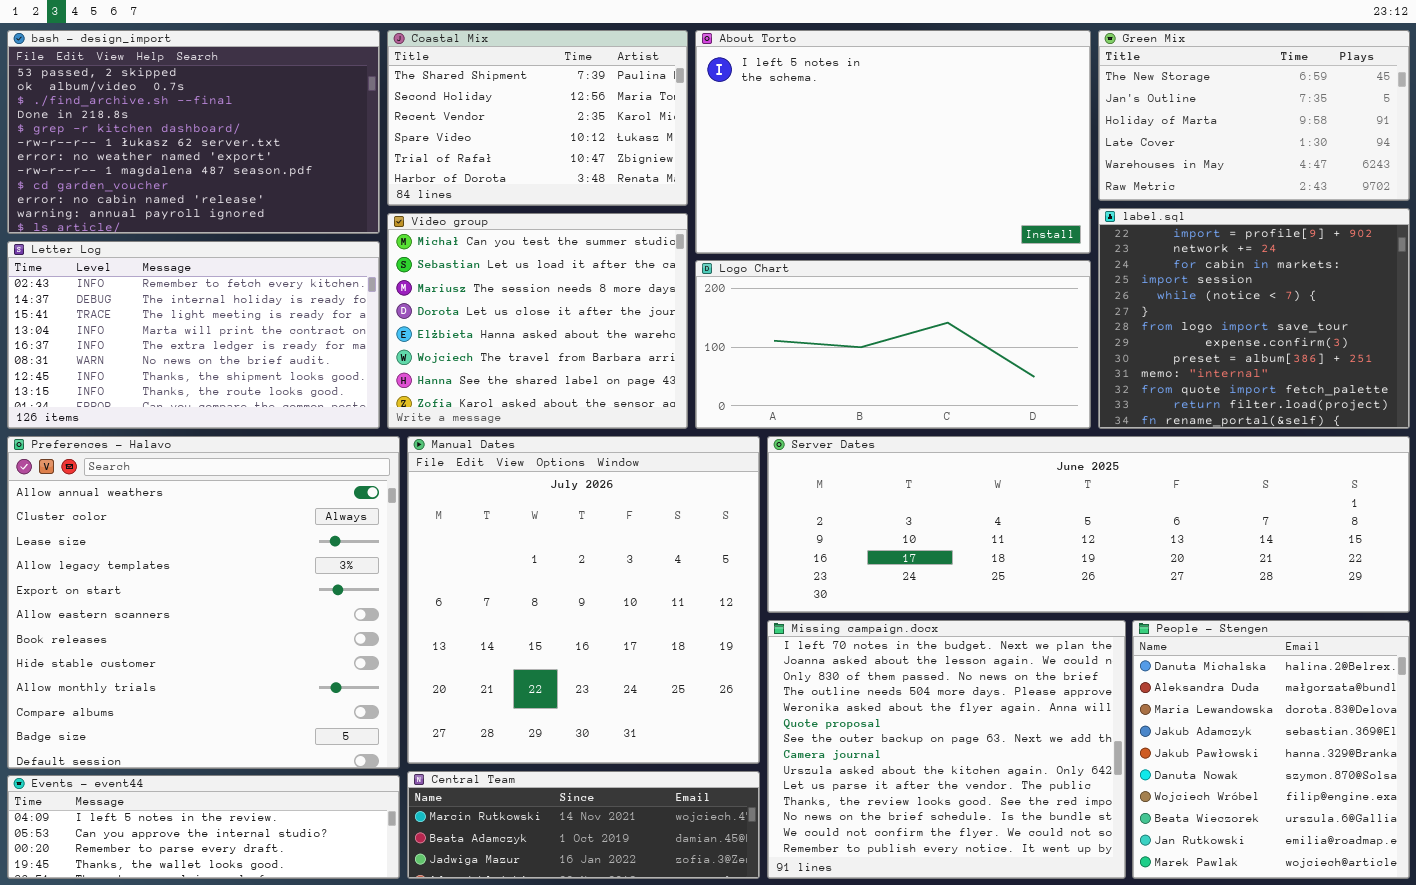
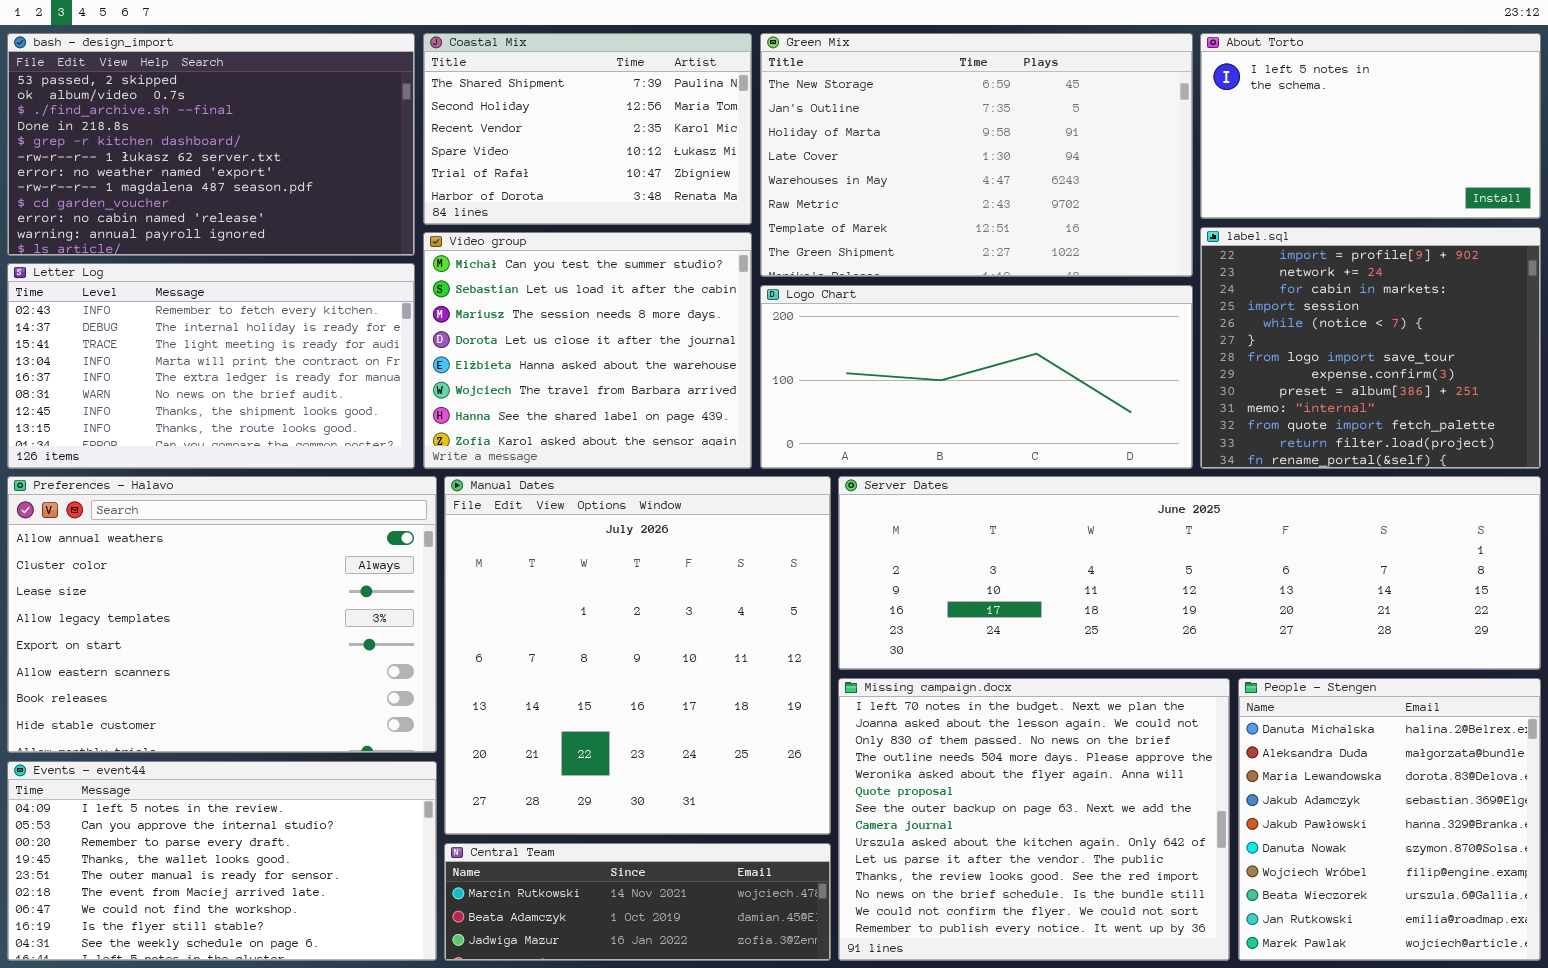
About Torto: [695,30,1091,254] -> [1200,33,1541,219], moved, resized
Green Mix: [1098,30,1410,201] -> [760,33,1193,277], moved, resized
Preferences - Halavo: [7,436,400,769] -> [7,476,437,753], resized
Events - event44: [7,775,400,879] -> [7,761,437,961], resized

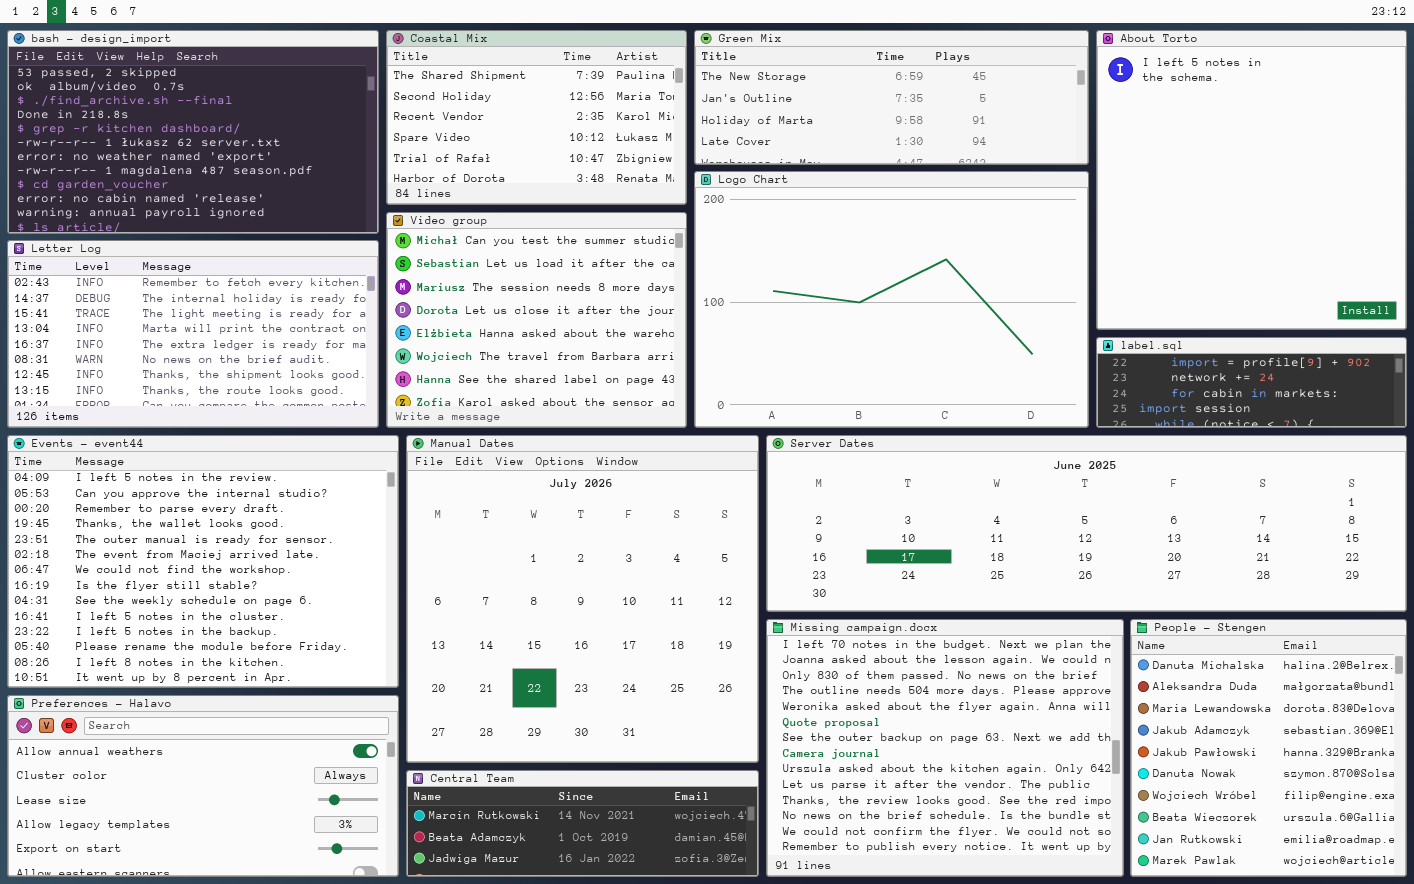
Green Mix: [760,33,1193,277] -> [694,30,1089,165], resized
About Torto: [1200,33,1541,219] -> [1096,30,1407,330], resized
label.sql: [1200,227,1541,469] -> [1096,337,1407,428], resized
Logo Chart: [760,285,1193,469] -> [694,171,1089,428], resized
Preferences - Halavo: [7,476,437,753] -> [7,695,399,877], moved, resized
Events - event44: [7,761,437,961] -> [7,435,399,688], moved, resized

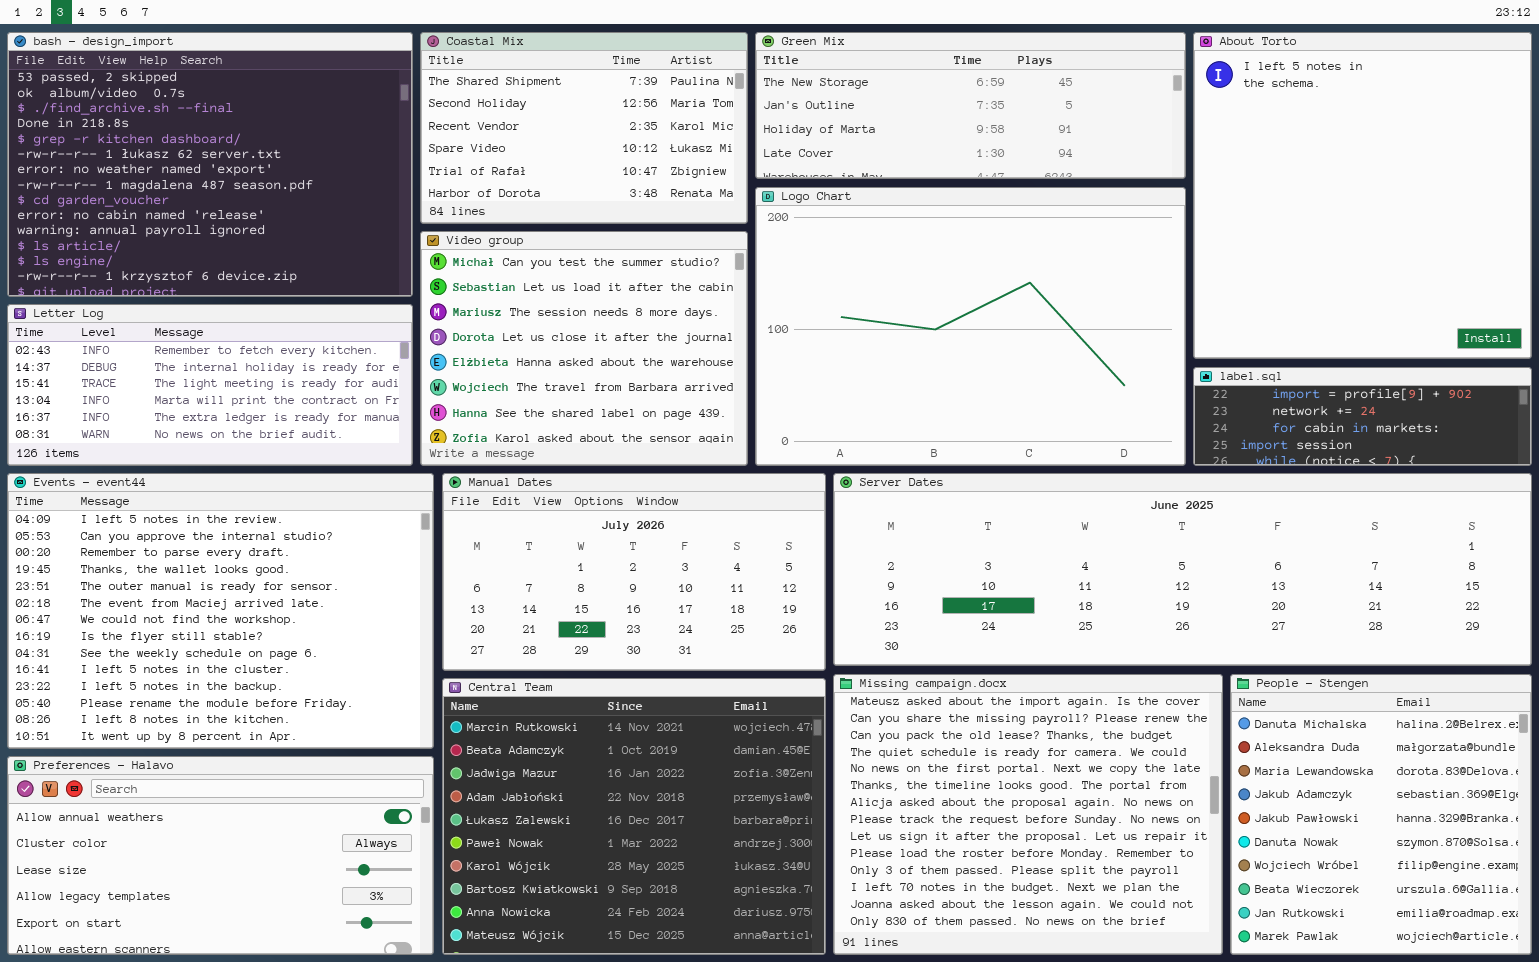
bash - design_import: [7,30,379,234] -> [7,32,413,297], resized
Letter Log: [7,240,379,428] -> [7,304,413,466], resized
Manual Dates: [406,435,759,763] -> [442,473,826,671], resized
Missing campaign.docx: [766,619,1124,877] -> [833,674,1223,955], scrolled up 11 rows
Central Team: [406,770,759,877] -> [442,678,826,955], resized

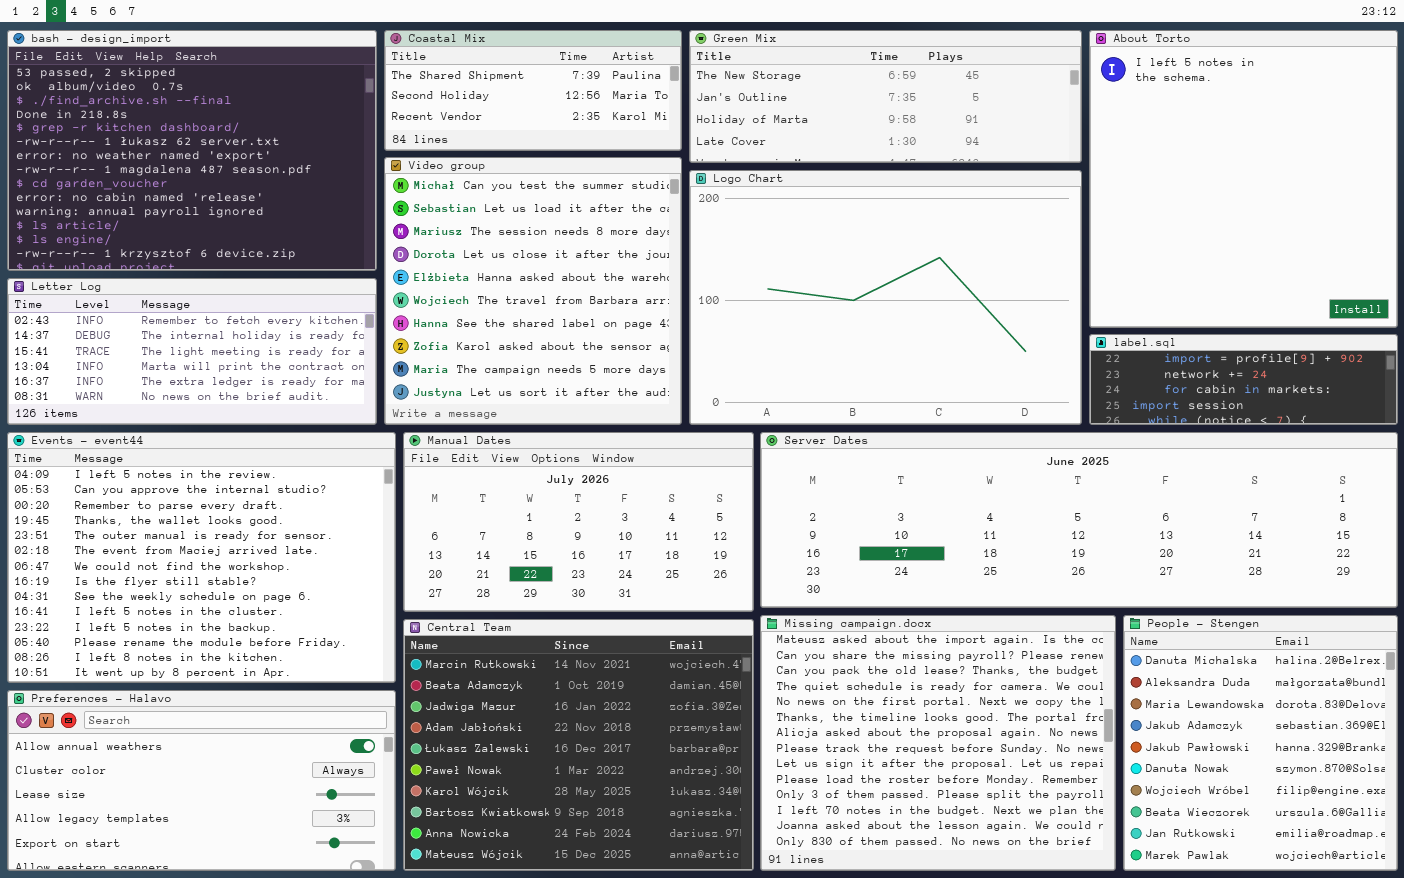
Coastal Mix: [420,32,748,224] -> [384,30,682,151], resized
Video group: [420,231,748,466] -> [384,157,682,425], resized

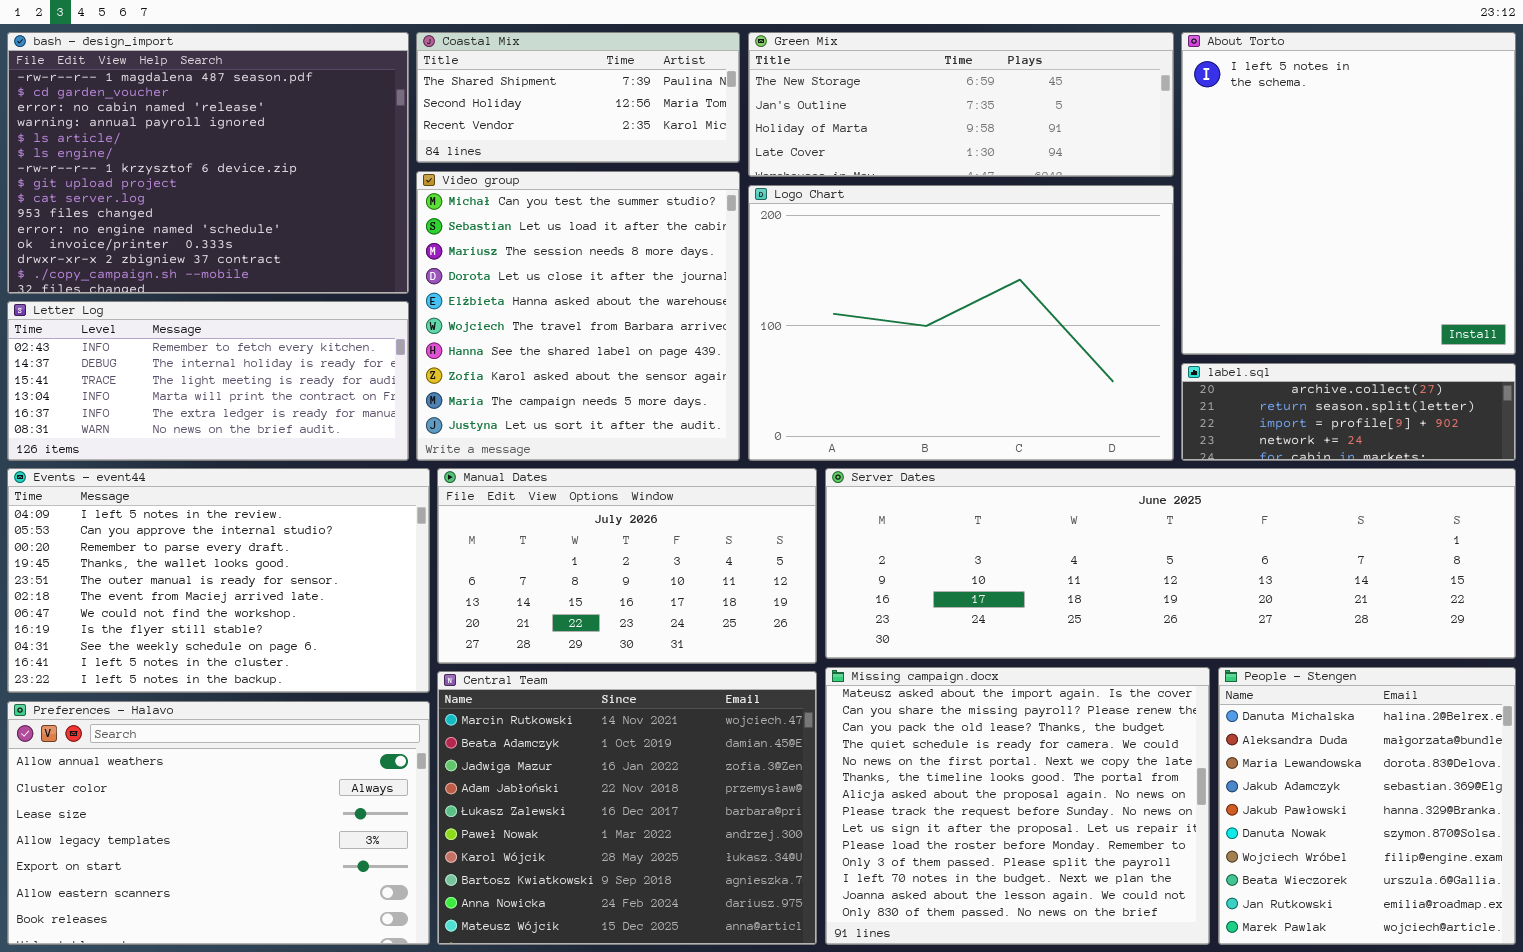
bash - design_import: [7,30,377,271] -> [7,32,409,294], scrolled down 7 rows
label.sql: [1089,334,1398,425] -> [1181,363,1516,461], scrolled up 2 rows
Events - event44: [7,432,396,683] -> [7,468,430,693], resized
Preferences - Halavo: [7,690,396,871] -> [7,701,430,945], resized

